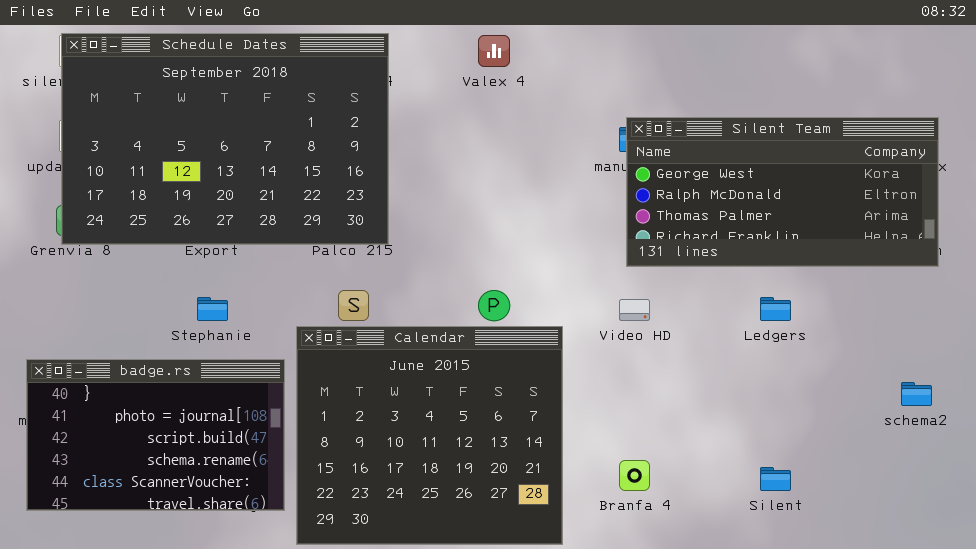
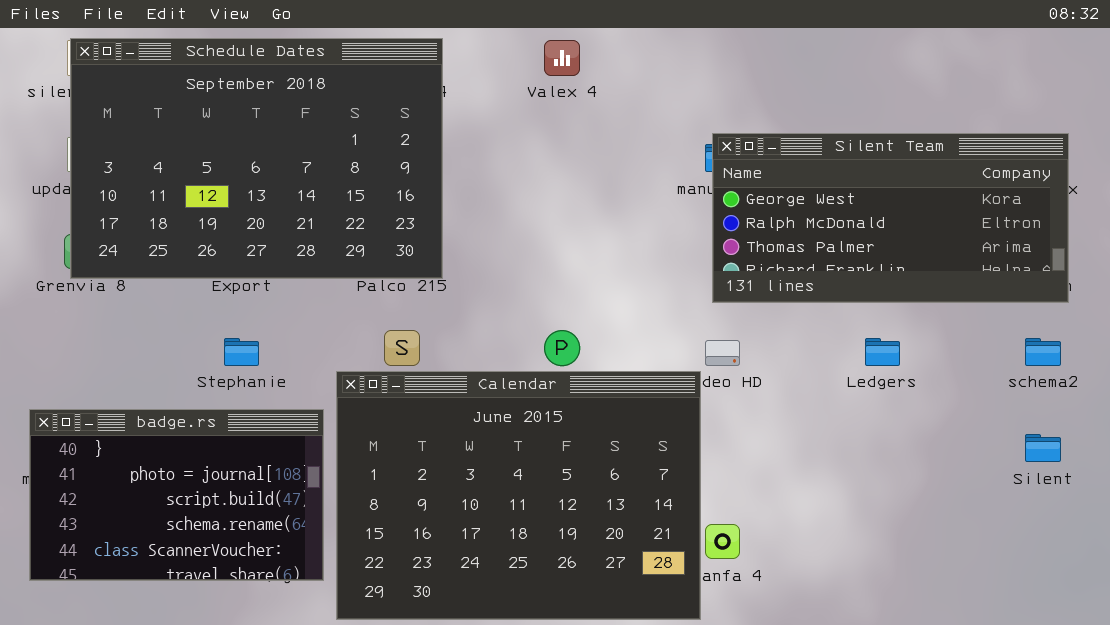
Calendar: [296,326,563,545] -> [336,371,701,620], resized
schema2: [901,382,932,406] -> [1025,338,1061,366], moved
Silent: [760,467,791,491] -> [1025,434,1061,462], moved

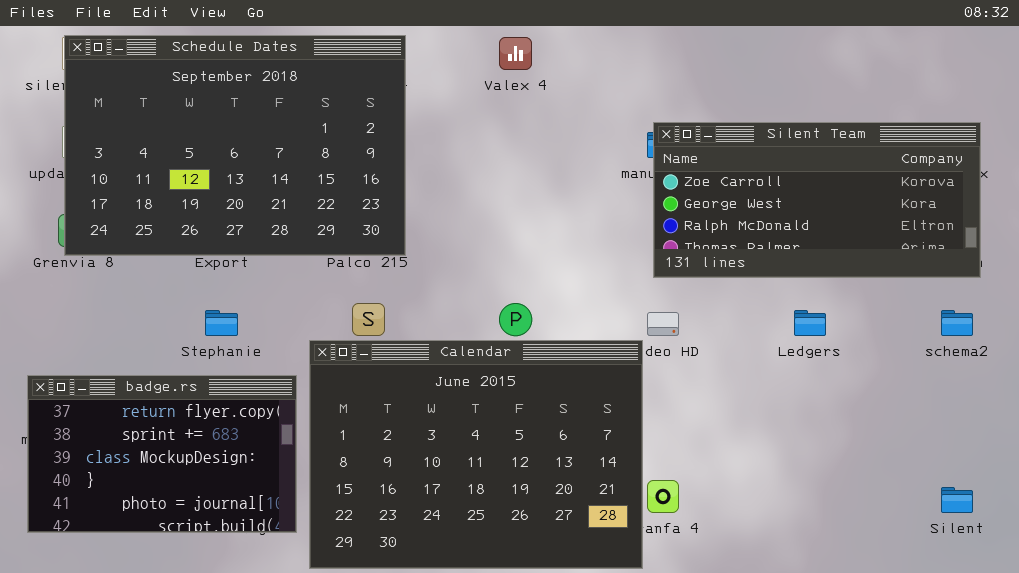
Silent Team: [712,133,1069,303] -> [653,122,981,278], scrolled up 1 row
badge.rs: [29,409,324,581] -> [27,375,297,533], scrolled up 3 rows
Silent: [1025,434,1061,462] -> [941,487,973,513], moved

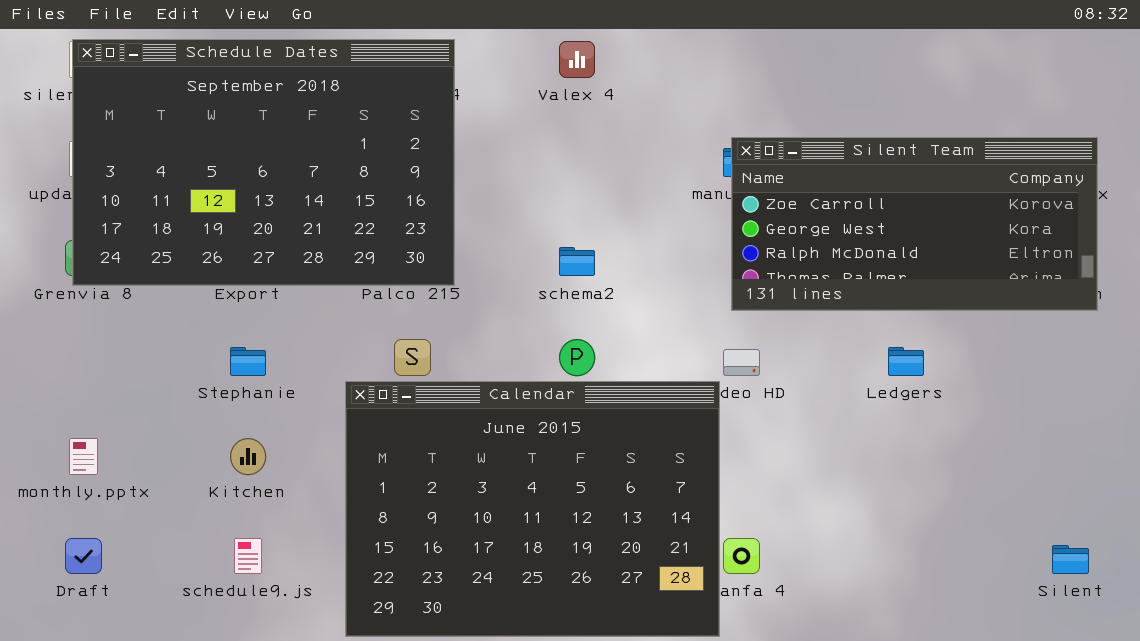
schema2: [941,310,973,336] -> [559,247,595,276], moved
badge.rs: [27,375,297,533] -> none, closed

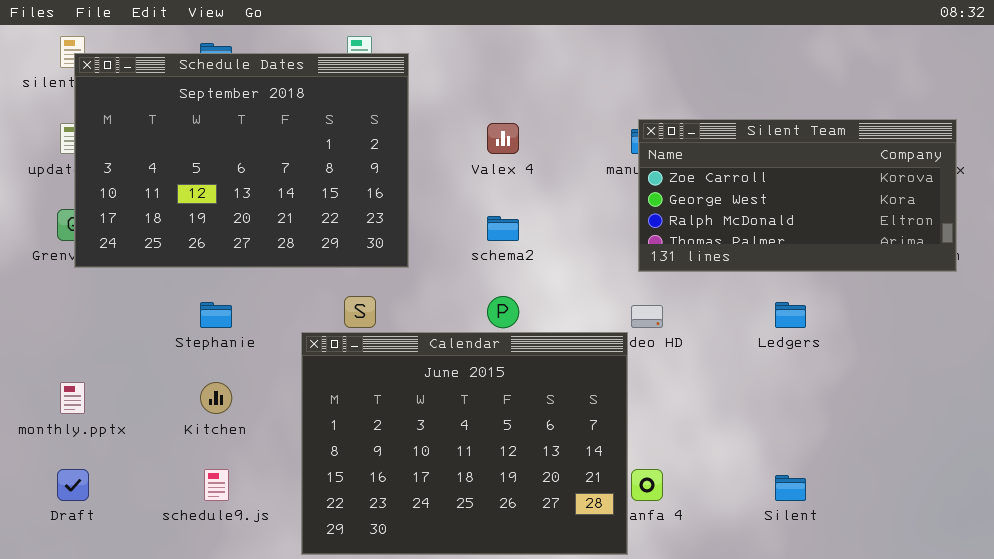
Schedule Dates: [72,39,455,286] -> [74,53,409,268], moved
Valex 4: [559,41,595,78] -> [487,123,519,154], moved
Silent: [1052,545,1089,574] -> [775,475,806,501], moved

